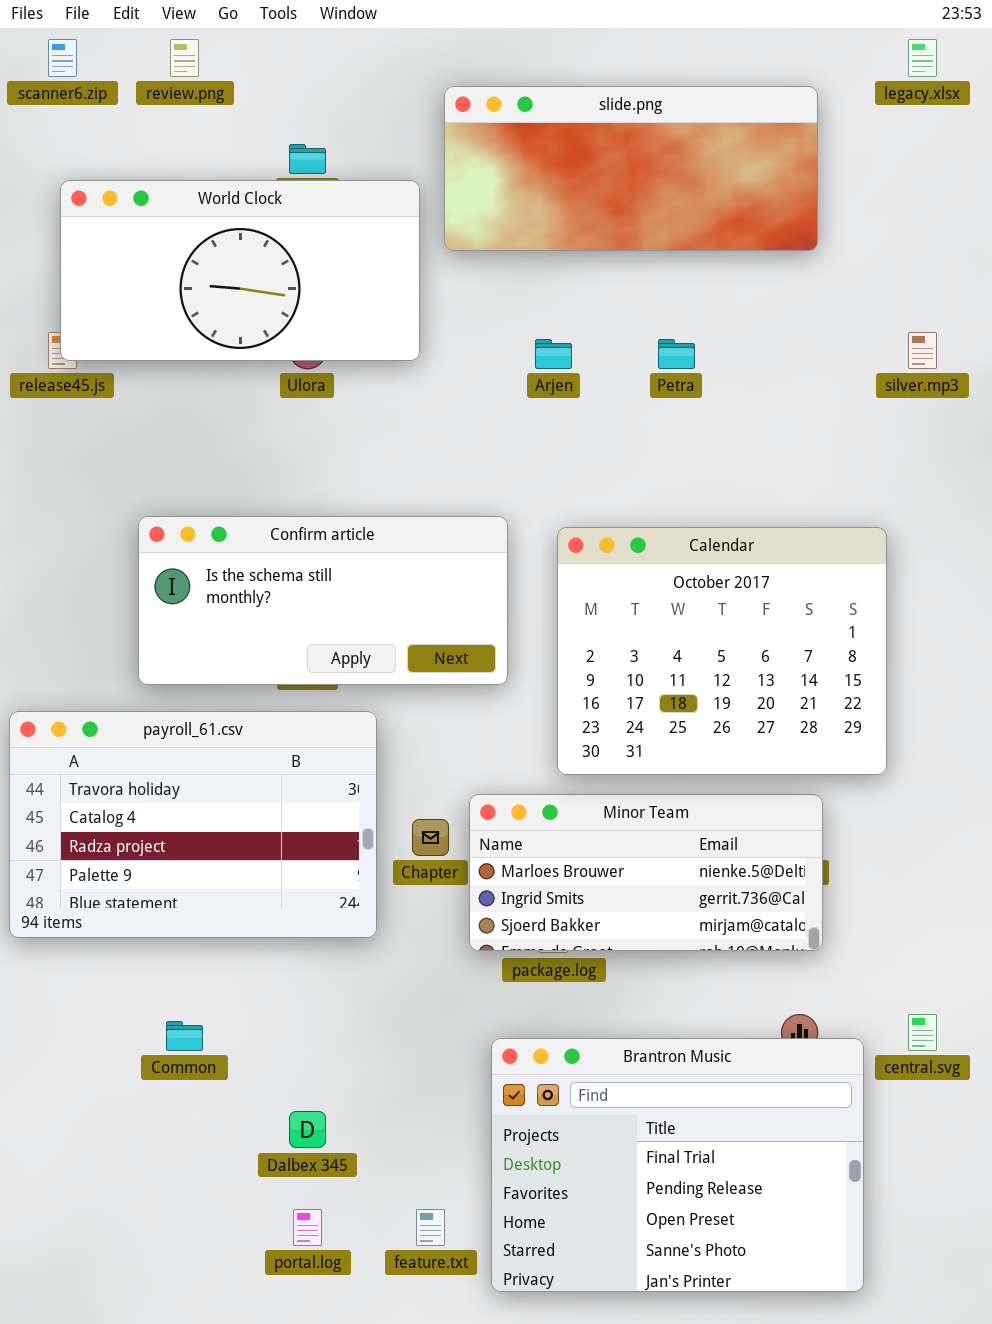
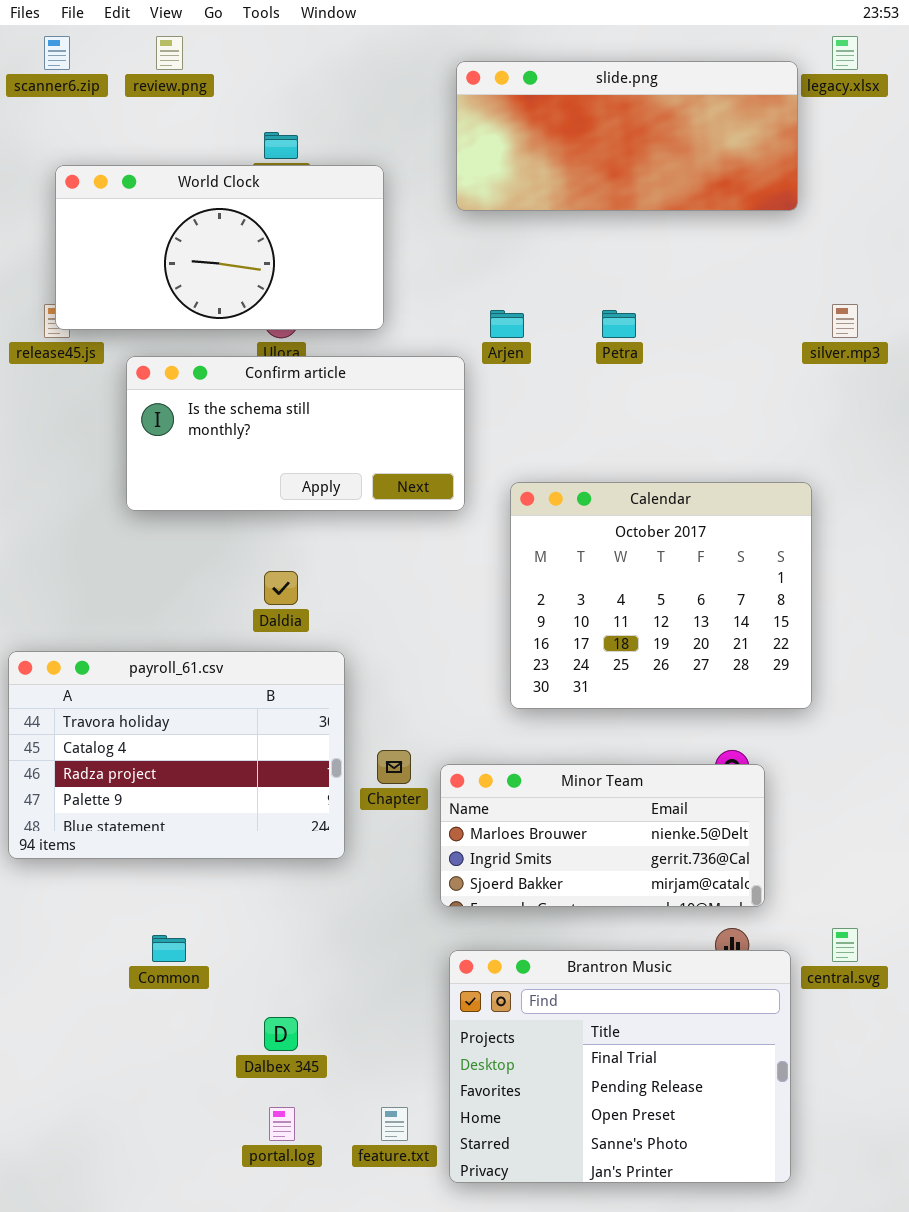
slide.png: [444,86,818,251] -> [456,61,798,211], moved
Confirm article: [138,516,508,685] -> [126,356,465,511], moved
Minor Team: [469,794,823,951] -> [440,764,765,907], moved

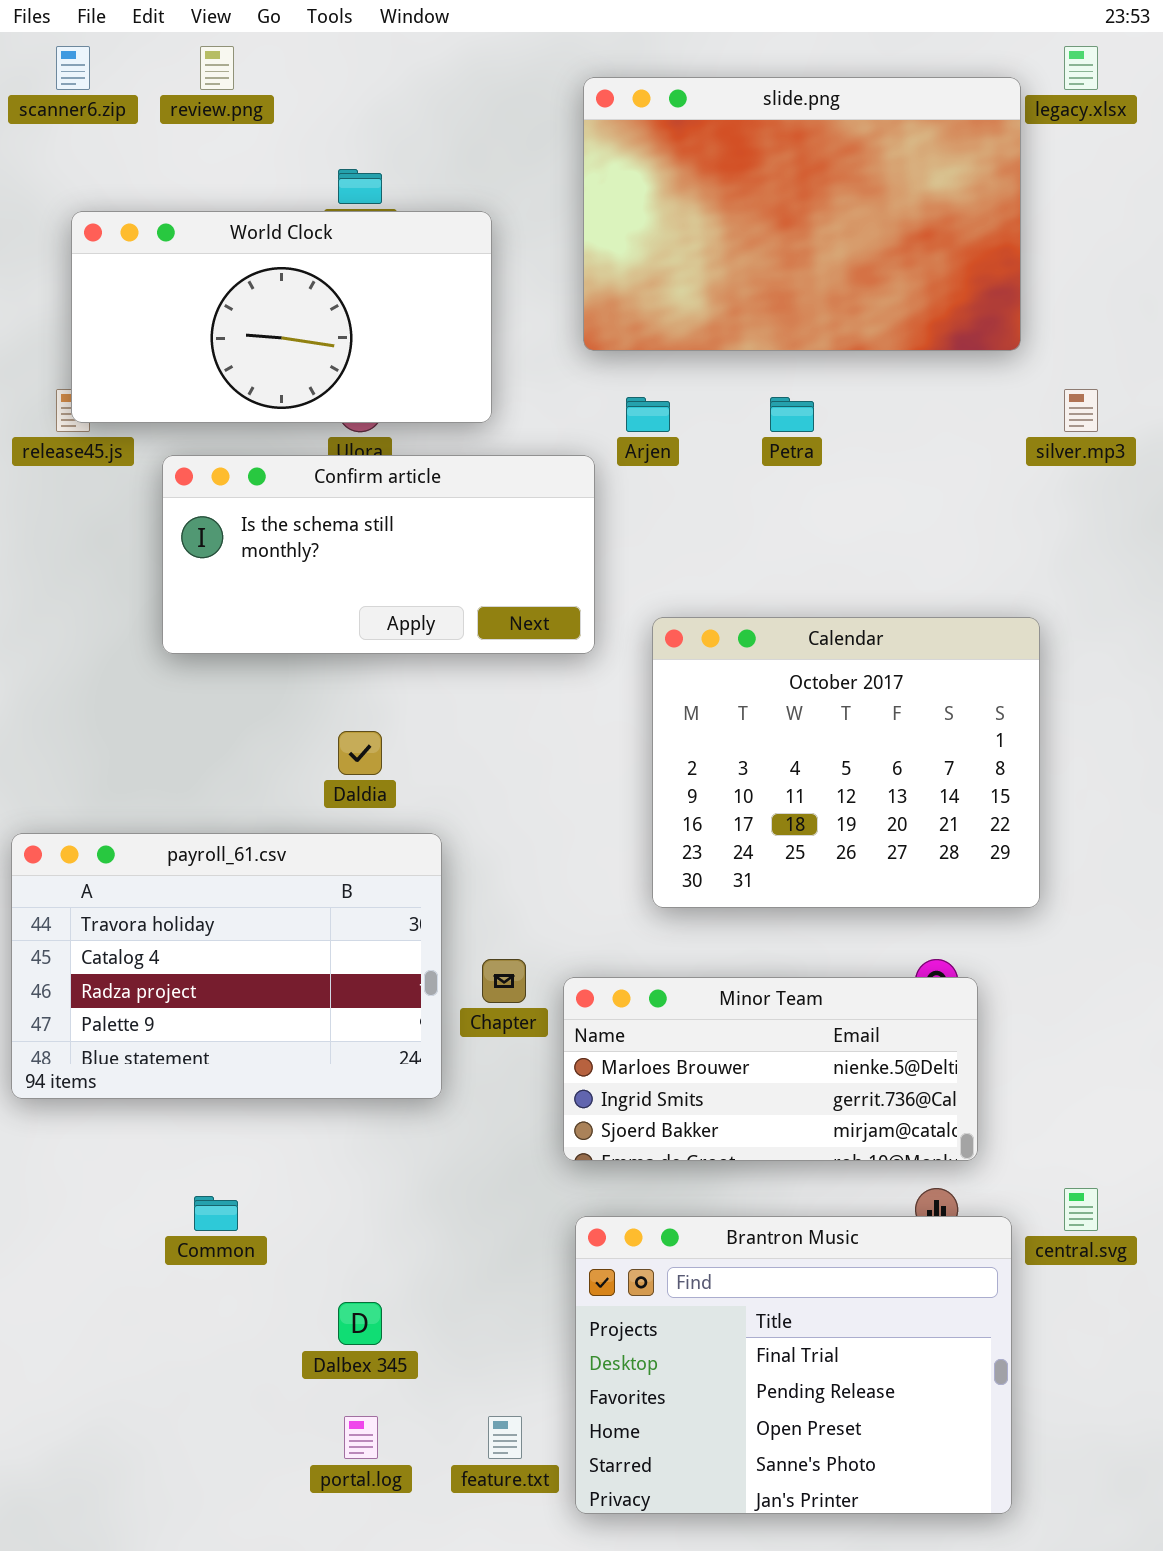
slide.png: [456,61,798,211] -> [583,77,1021,351], resized

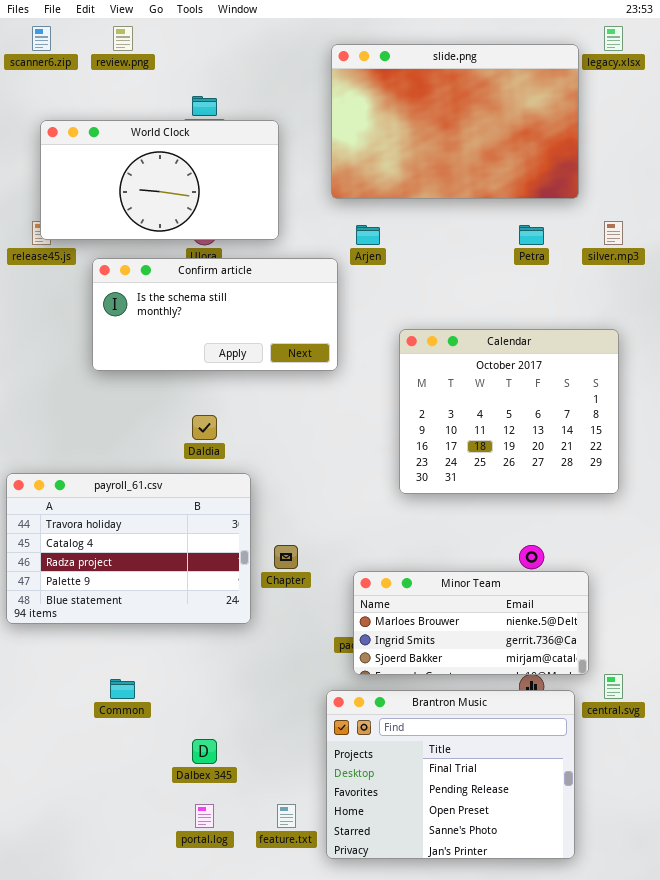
Petra: [770,397,814,432] -> [519,225,544,245], moved
Calendar: [652,617,1040,908] -> [399,329,619,494], moved
Minor Team: [563,977,978,1161] -> [353,571,589,675], moved

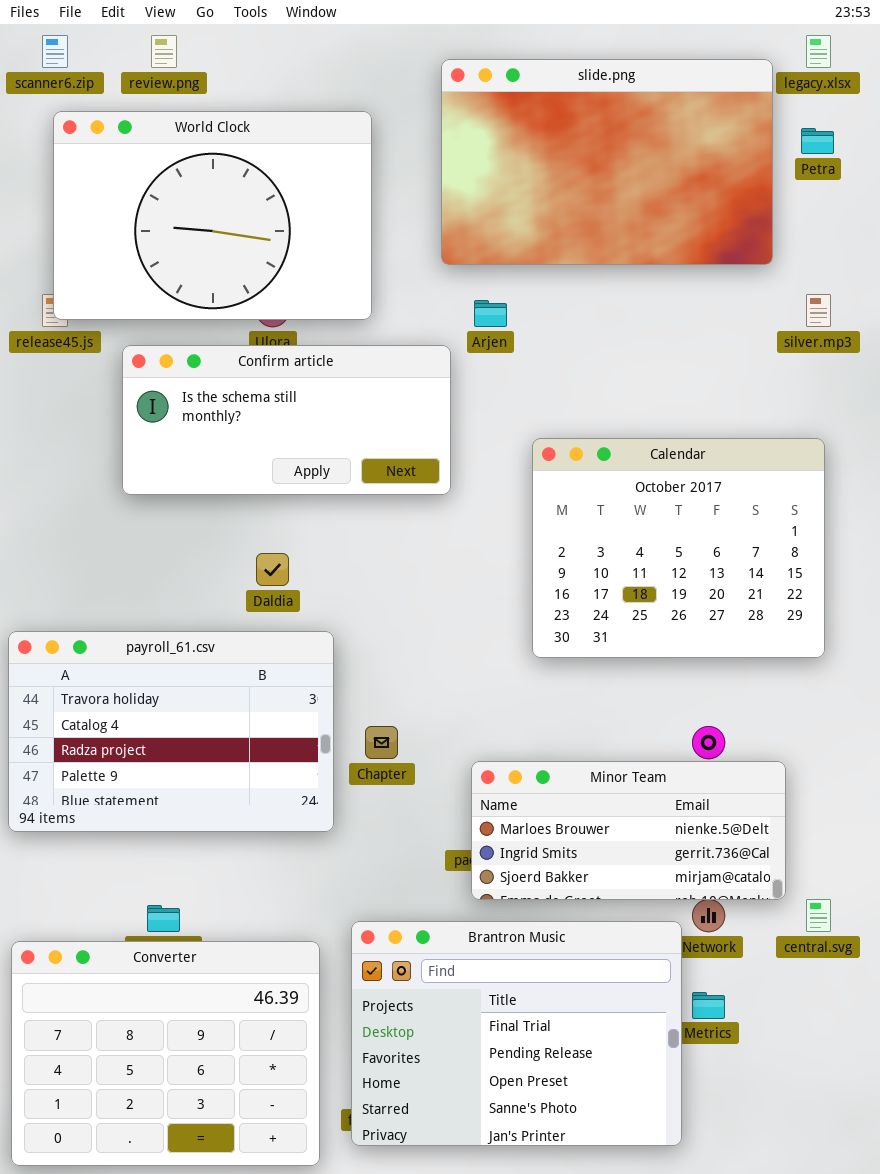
World Clock: [40,120,279,240] -> [53,111,372,320], resized
Petra: [519,225,544,245] -> [801,128,834,154], moved
Brantron Music: [326,690,575,859] -> [351,921,682,1146], moved
Converter: none -> [11,941,320,1166], opened

